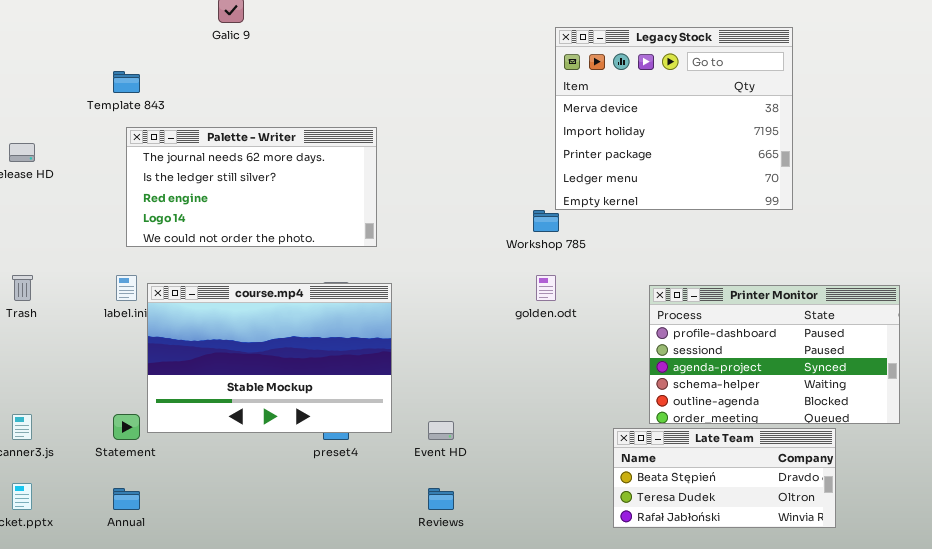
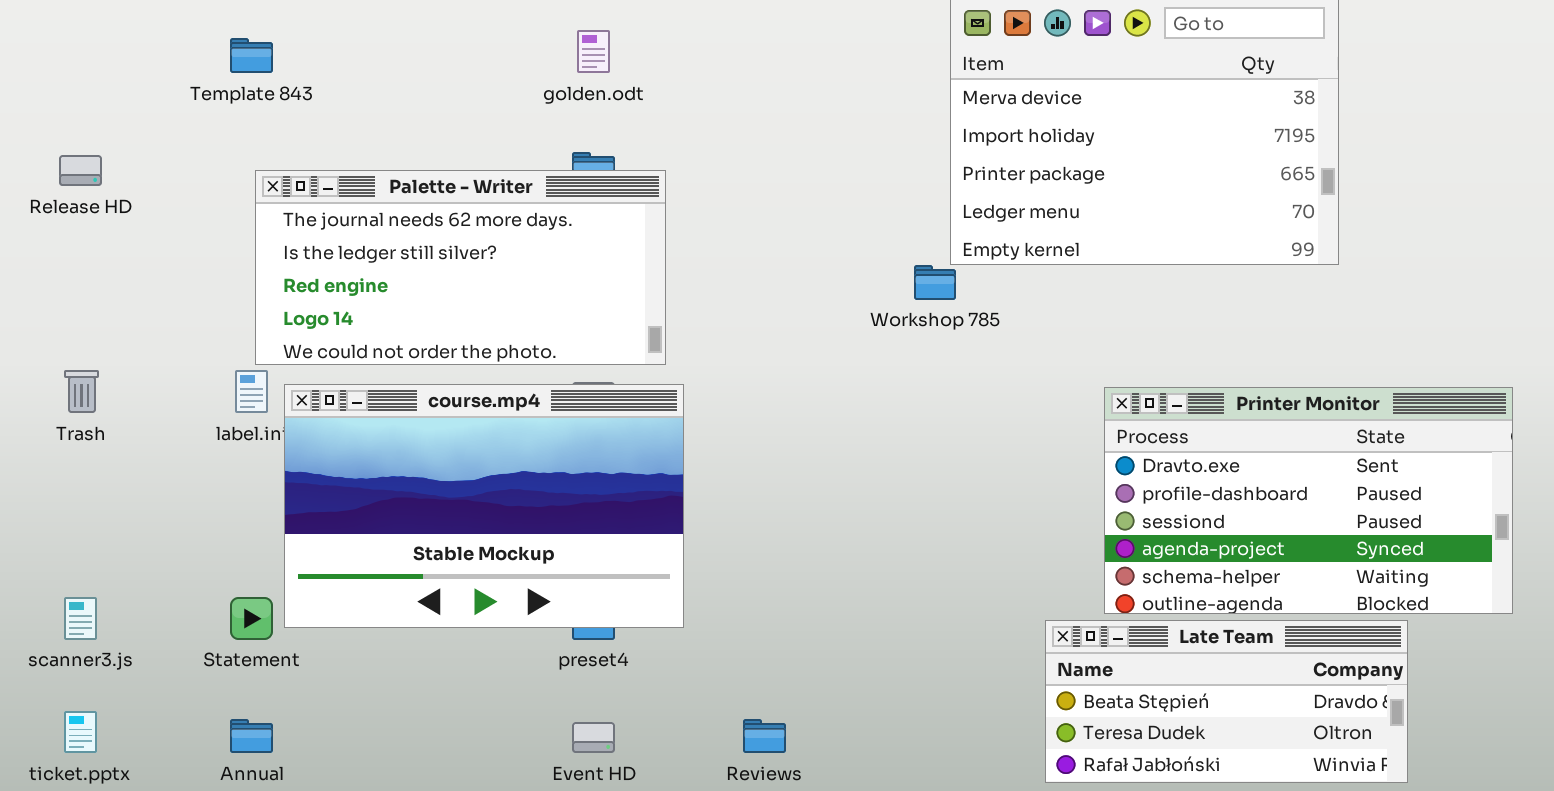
Palette - Writer: [126,127,377,247] -> [255,170,666,365], moved
golden.odt: [536,275,556,301] -> [577,30,610,73], moved
Printer Monitor: [649,285,900,424] -> [1104,387,1513,614], scrolled up 1 row
Event HD: [428,421,454,440] -> [572,722,615,753], moved

